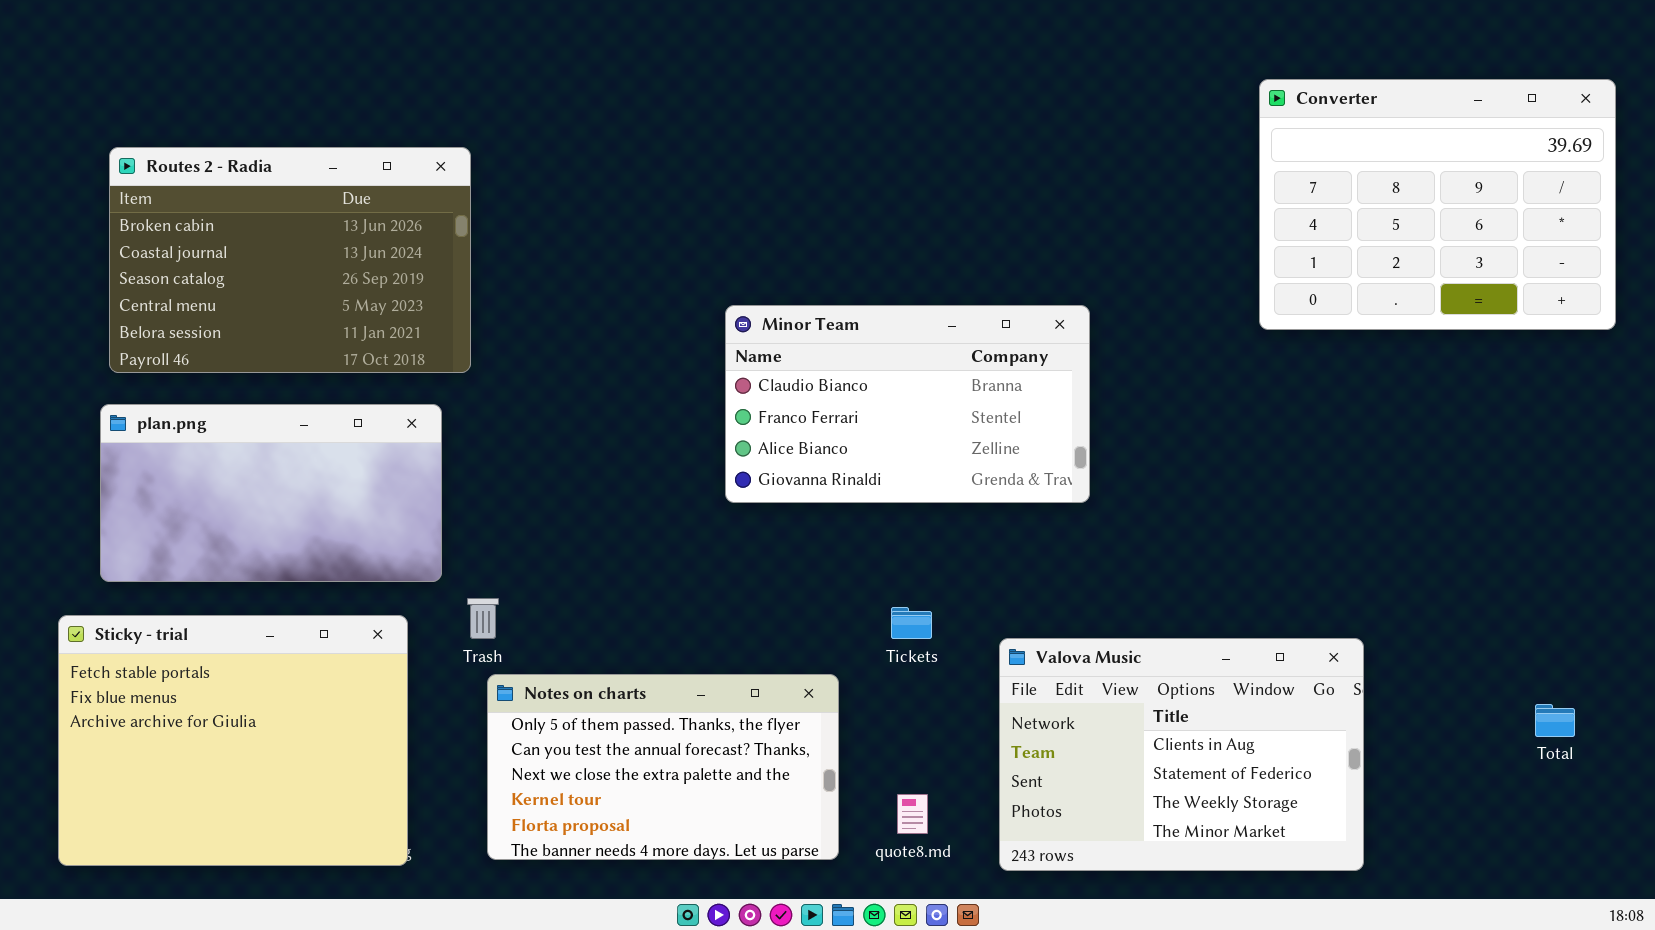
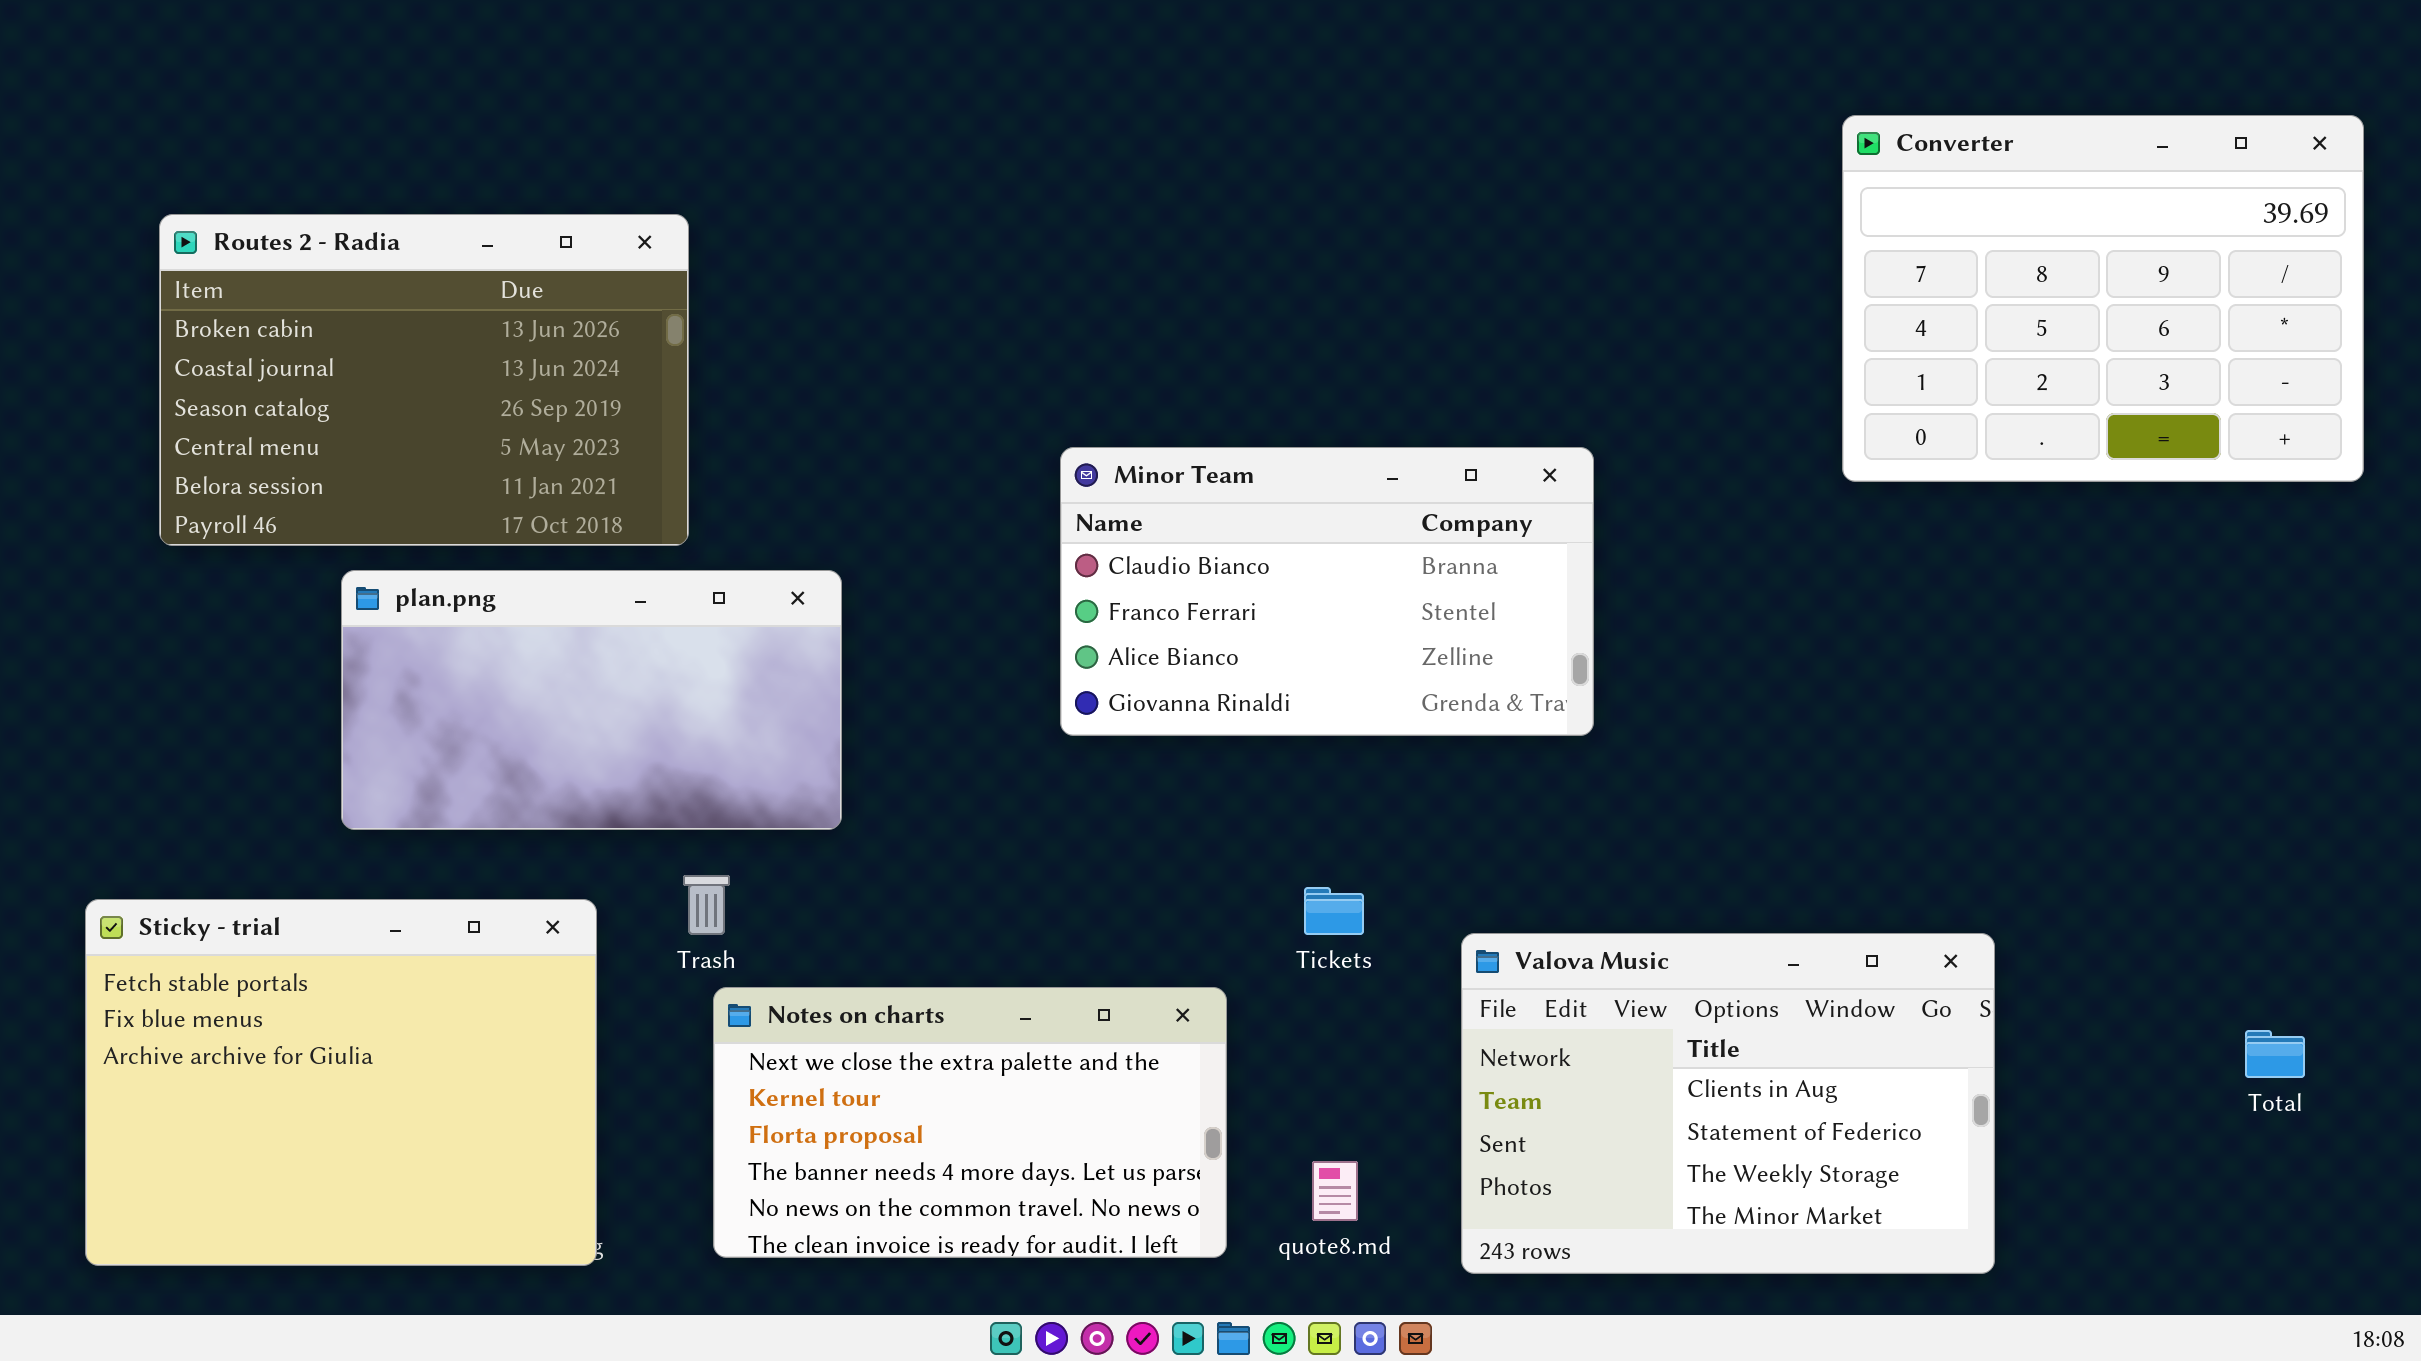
plan.png: [100,404,442,582] -> [341,570,842,830], moved
Notes on charts: [487,674,839,860] -> [713,987,1227,1258], scrolled down 2 rows

